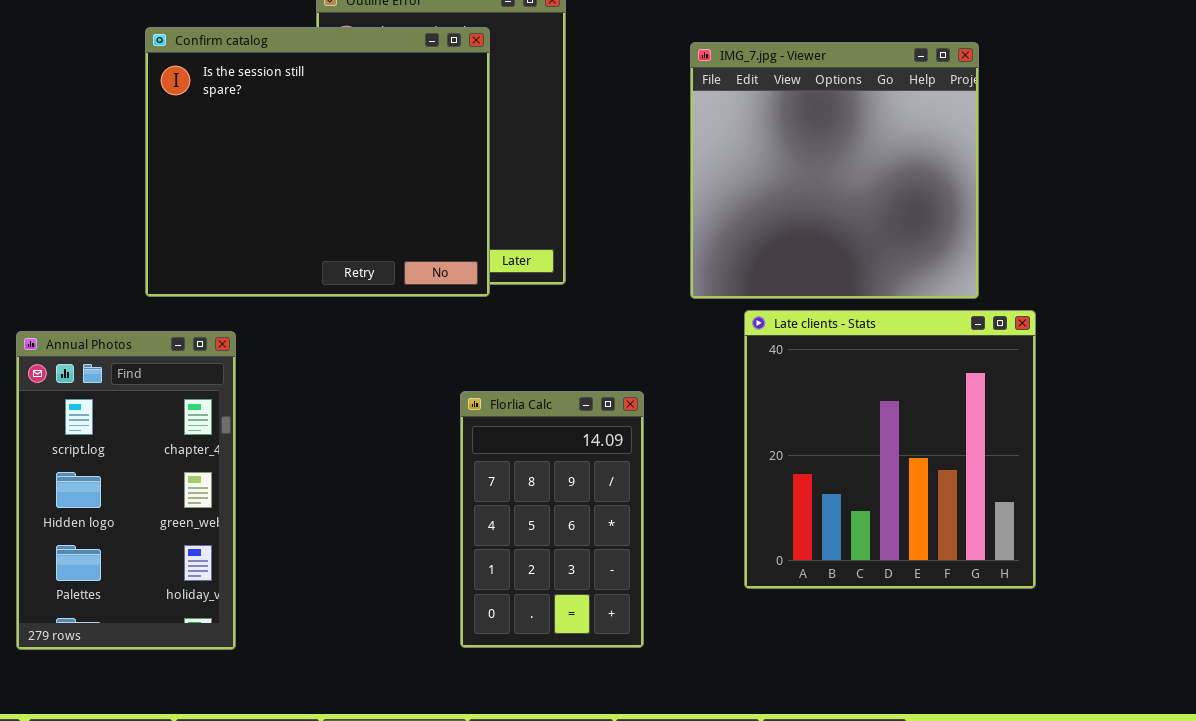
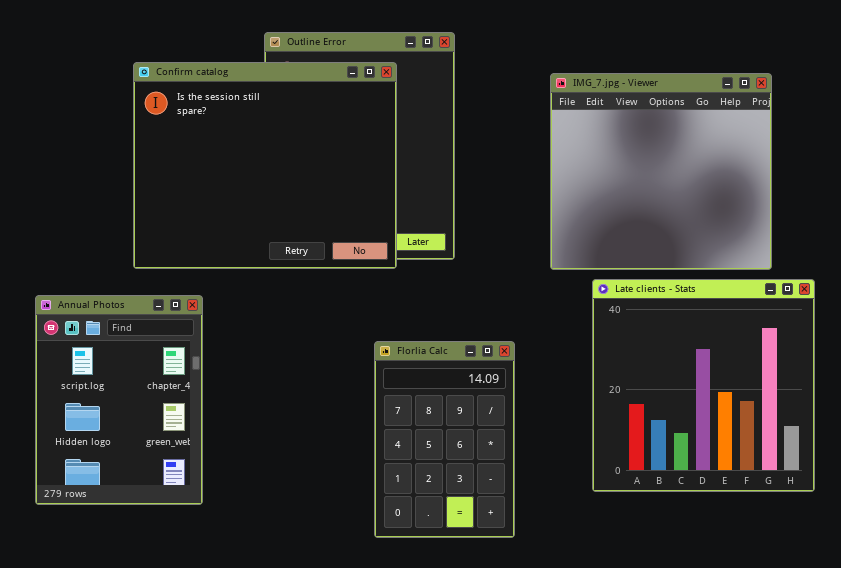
Annual Photos: [16,331,236,650] -> [35,295,203,505], resized

